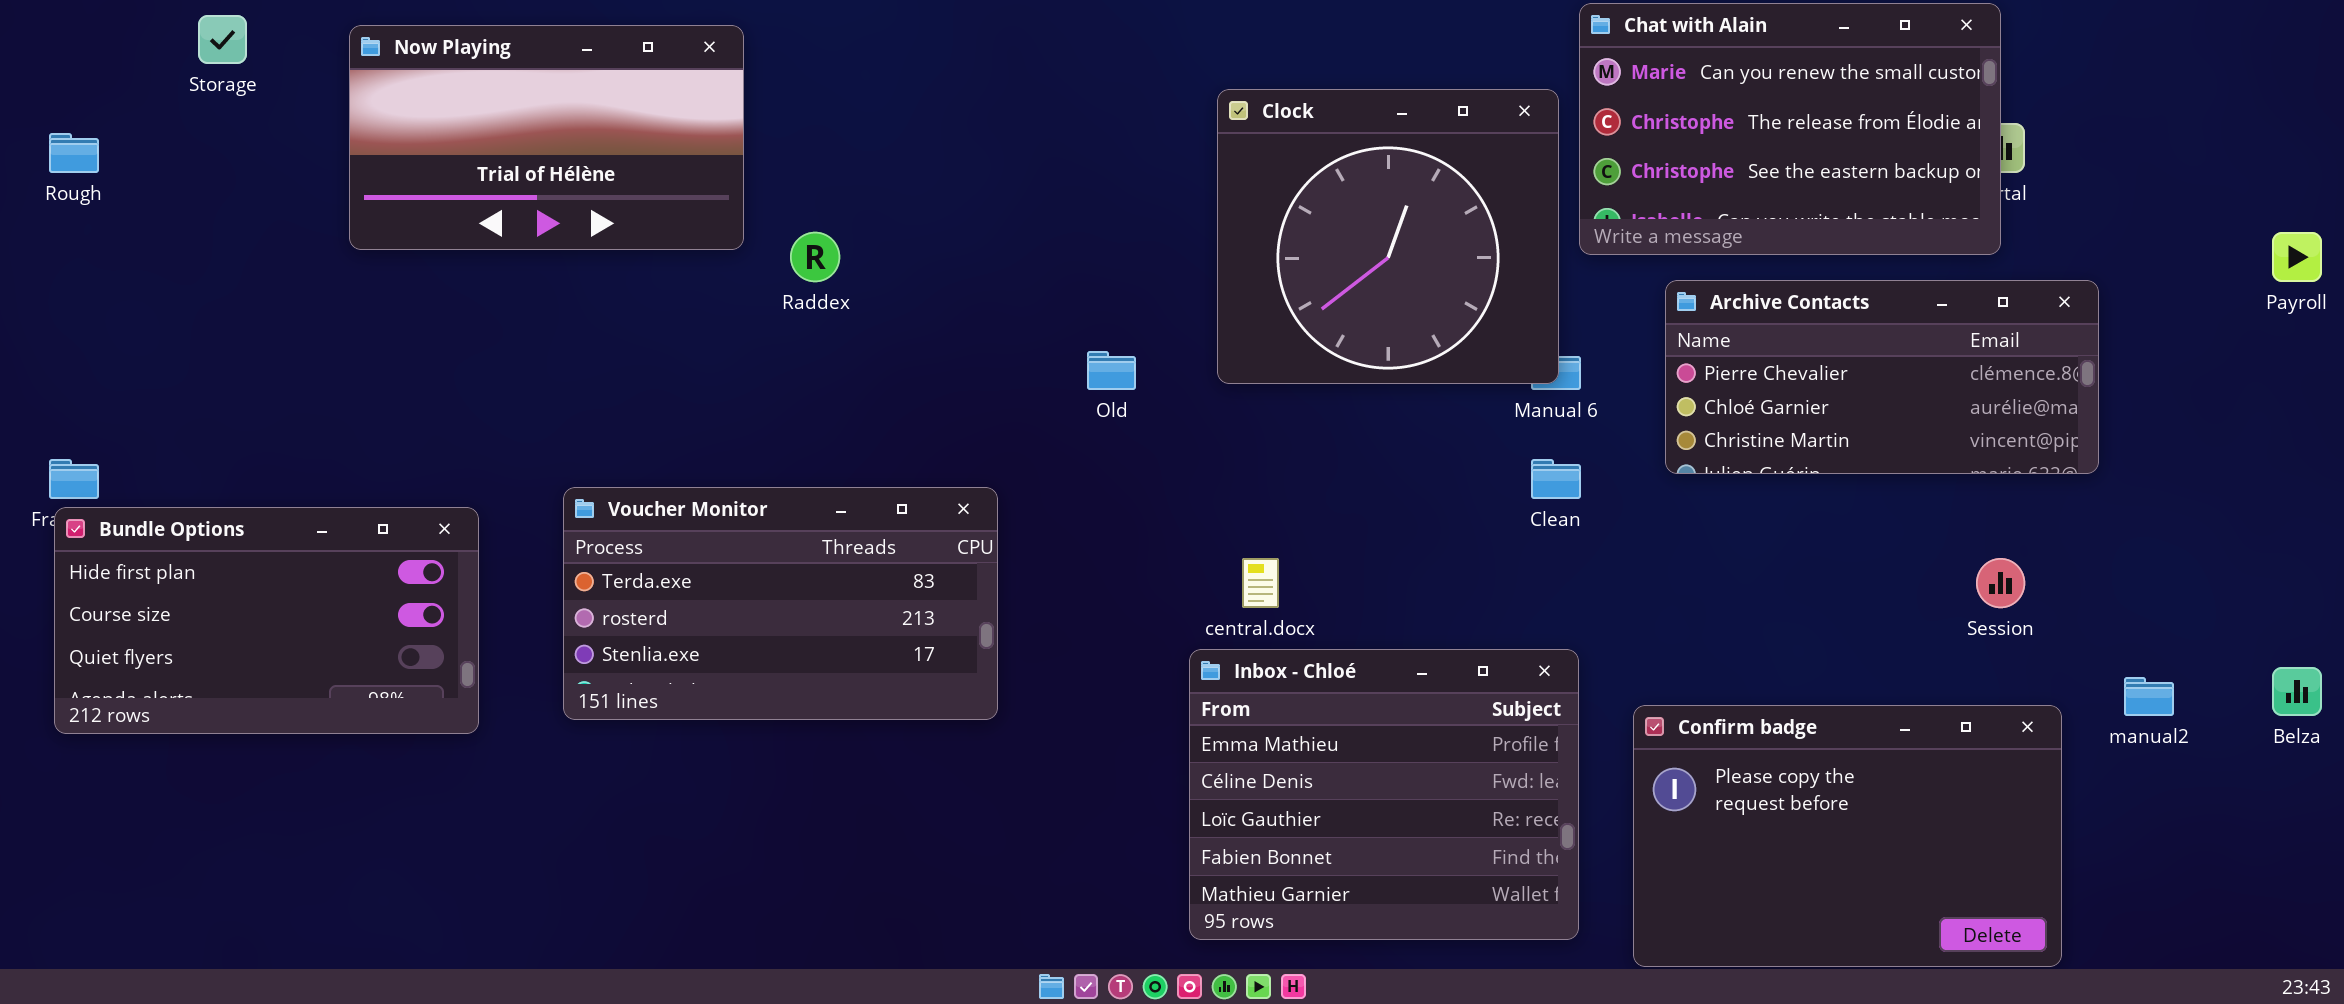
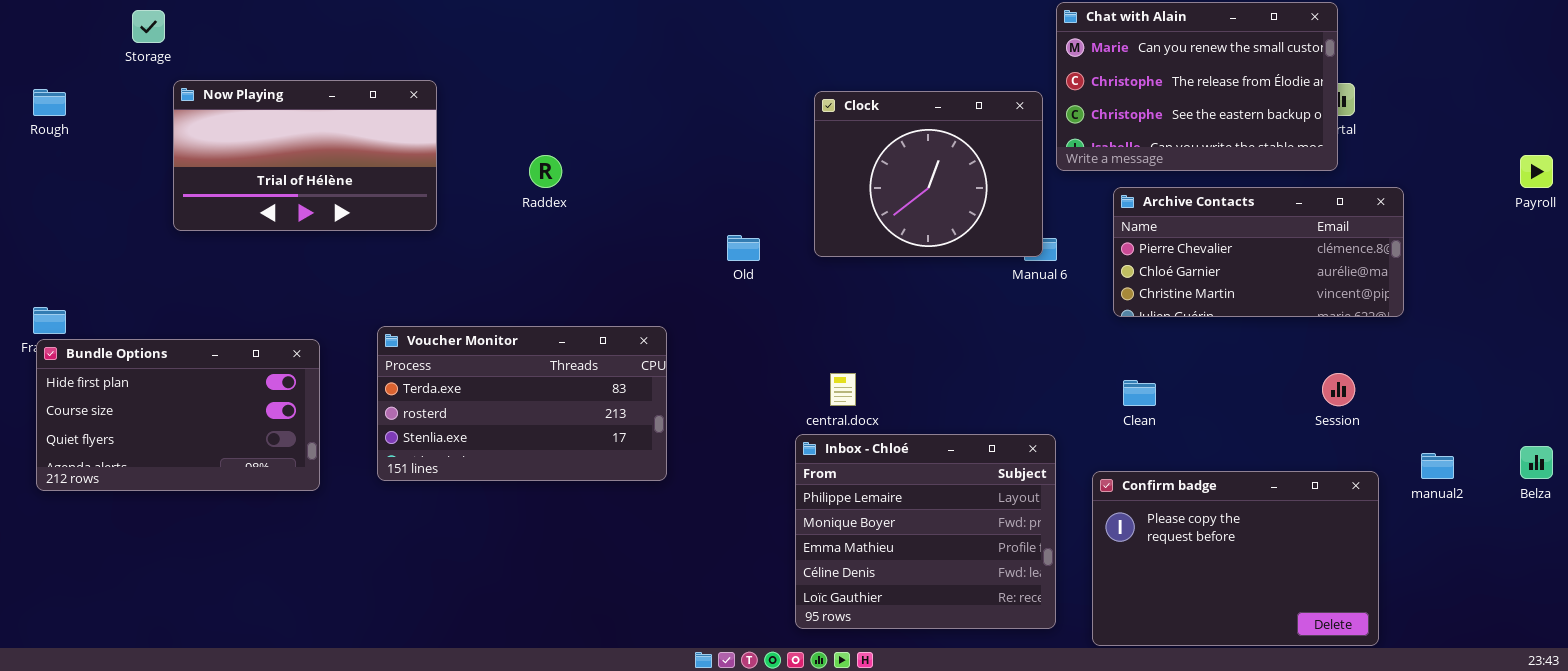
Now Playing: [349,25,744,250] -> [173,80,437,231], moved
Clock: [1217,89,1559,384] -> [814,91,1043,257], resized
Clean: [1531,459,1581,499] -> [1123,380,1156,406], moved
Inbox - Chloé: [1189,649,1579,940] -> [795,434,1056,629], scrolled up 2 rows

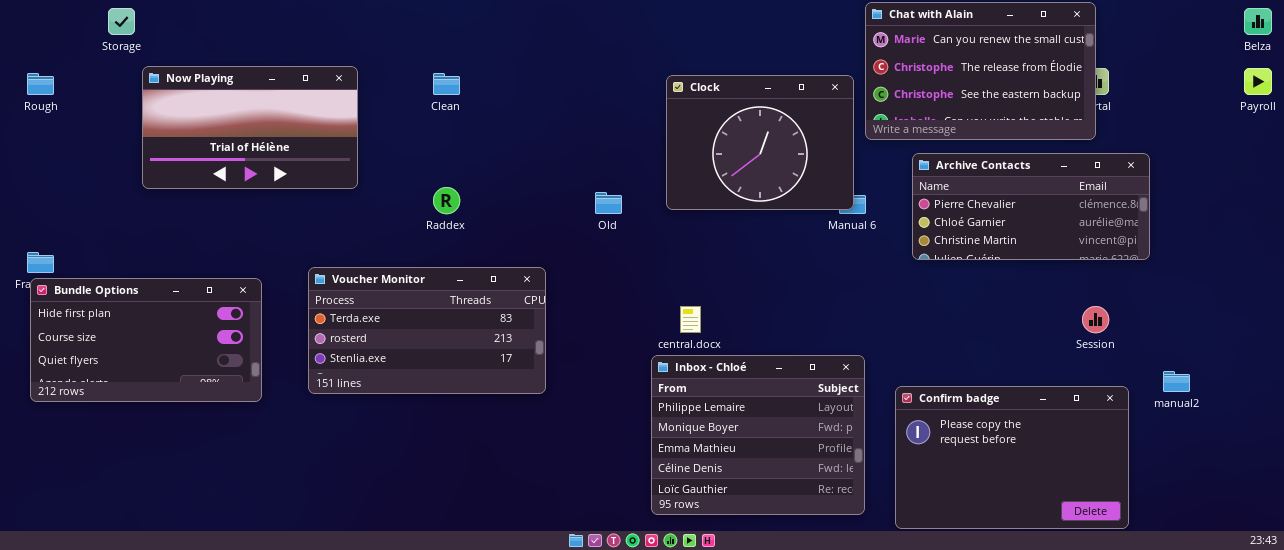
Raddex: [529,155,562,188] -> [433,187,460,214], moved
Payroll: [1520,155,1553,188] -> [1244,68,1272,95], moved
Clean: [1123,380,1156,406] -> [433,73,460,95], moved
Belza: [1520,446,1553,479] -> [1244,8,1272,35], moved

